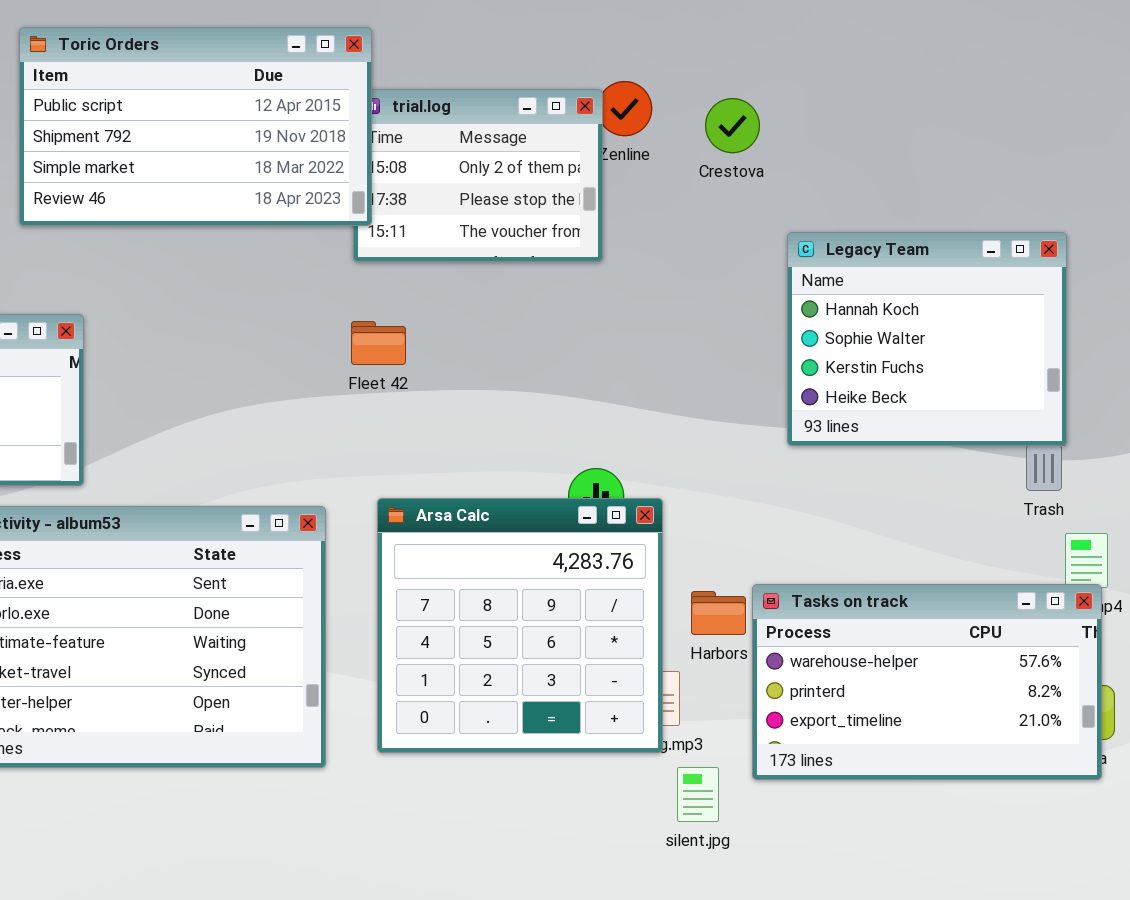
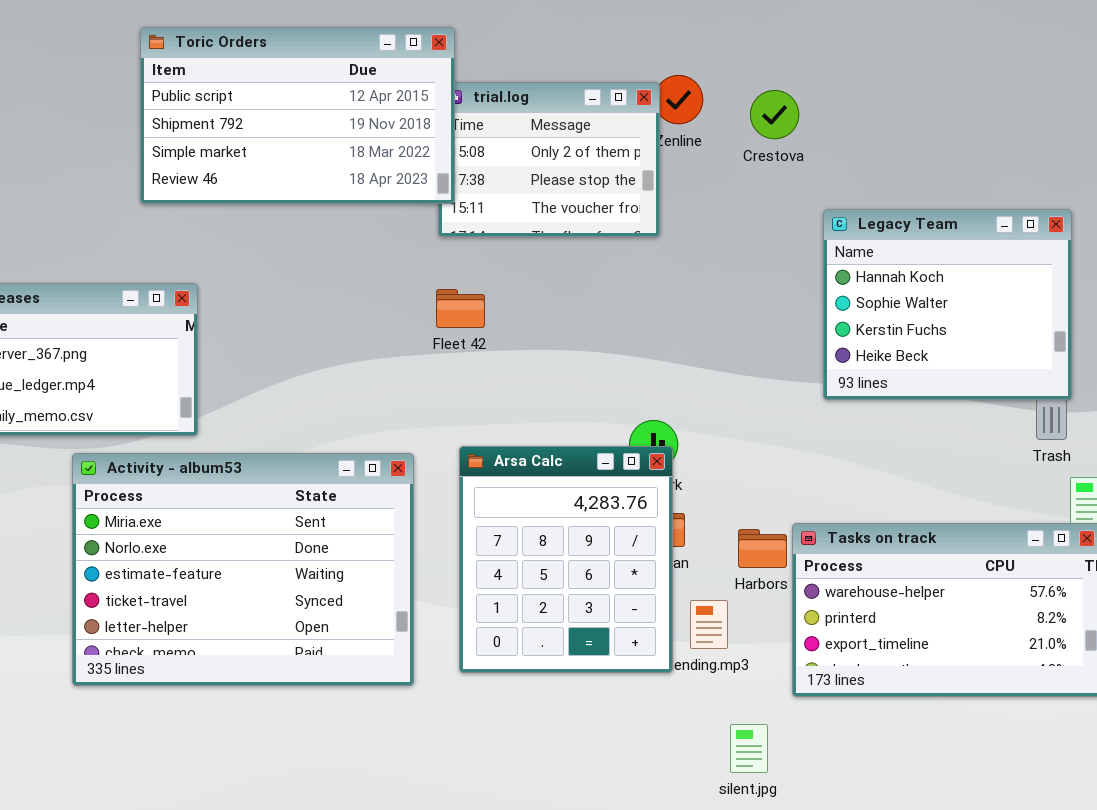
Arsa Calc: [377,498,663,753] -> [459,446,673,673], resized
silent.jpg: [677,767,719,822] -> [730,724,768,773], moved

